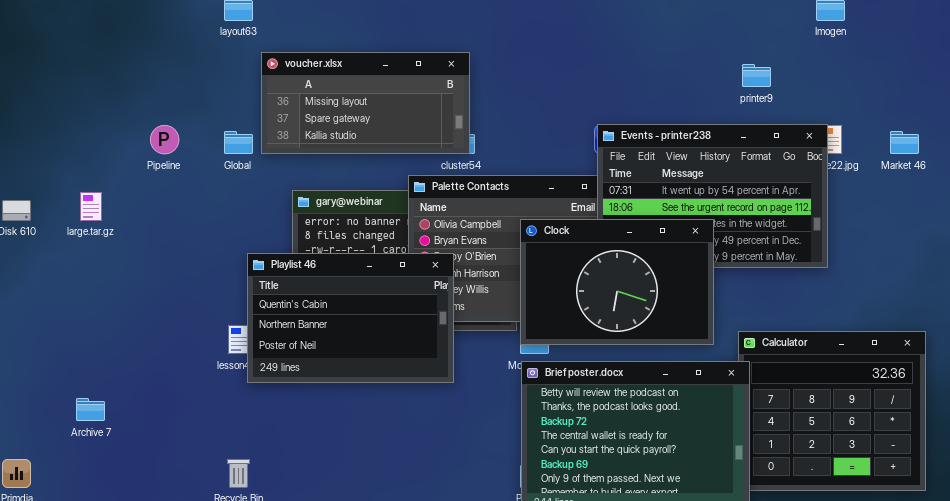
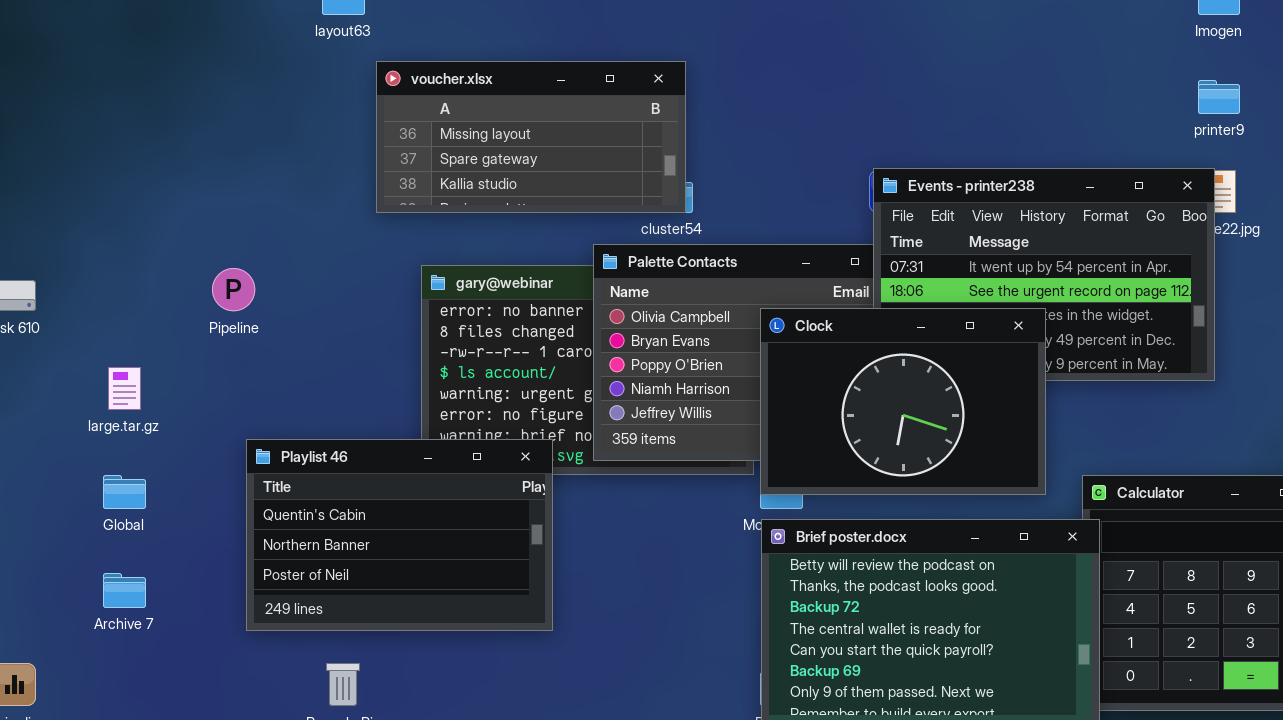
printer9: [742,64,771,87] -> [1198,80,1240,114], moved
Pipeline: [150,125,179,154] -> [212,268,255,311], moved
Global: [224,131,253,154] -> [103,475,146,509], moved
large.tar.gz: [80,192,102,221] -> [108,367,141,410], moved
Playlist 46: [247,253,454,383] -> [246,439,553,631], moved

